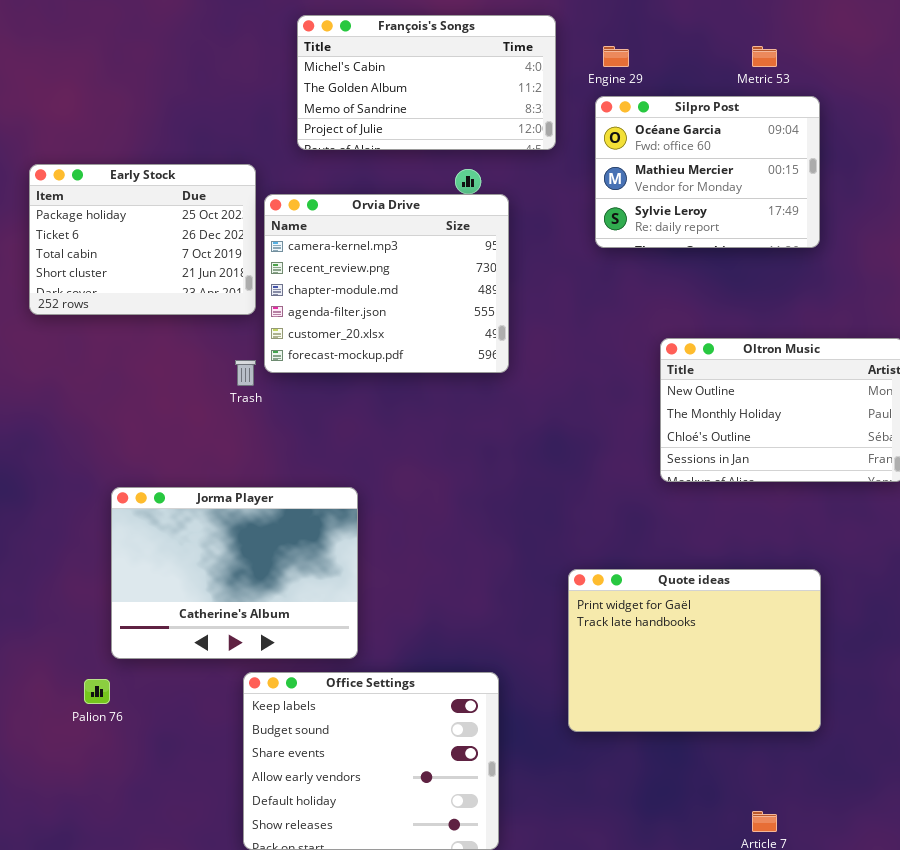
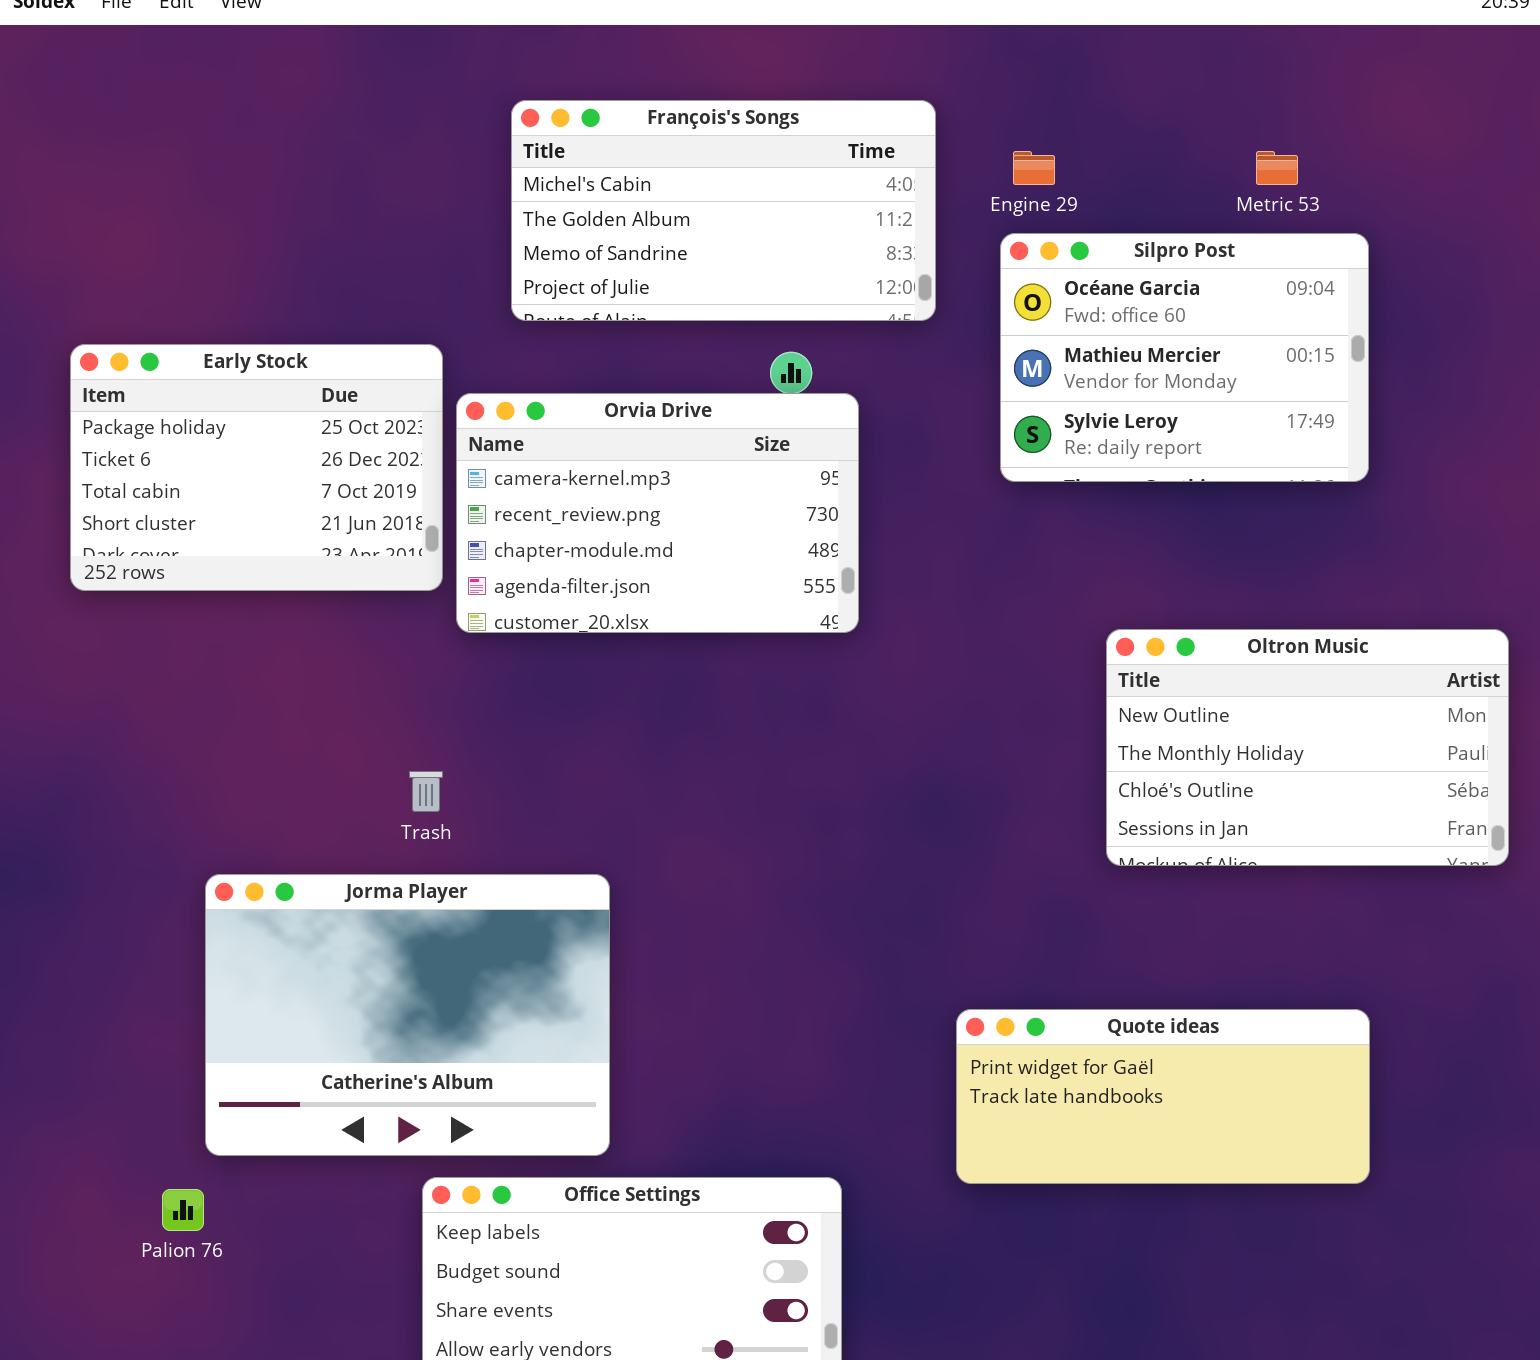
Orvia Drive: [264,194,509,373] -> [456,393,859,633], resized
Trash: [235,360,256,386] -> [409,771,443,812], moved
Quote ideas: [568,569,821,732] -> [956,1009,1370,1184], resized

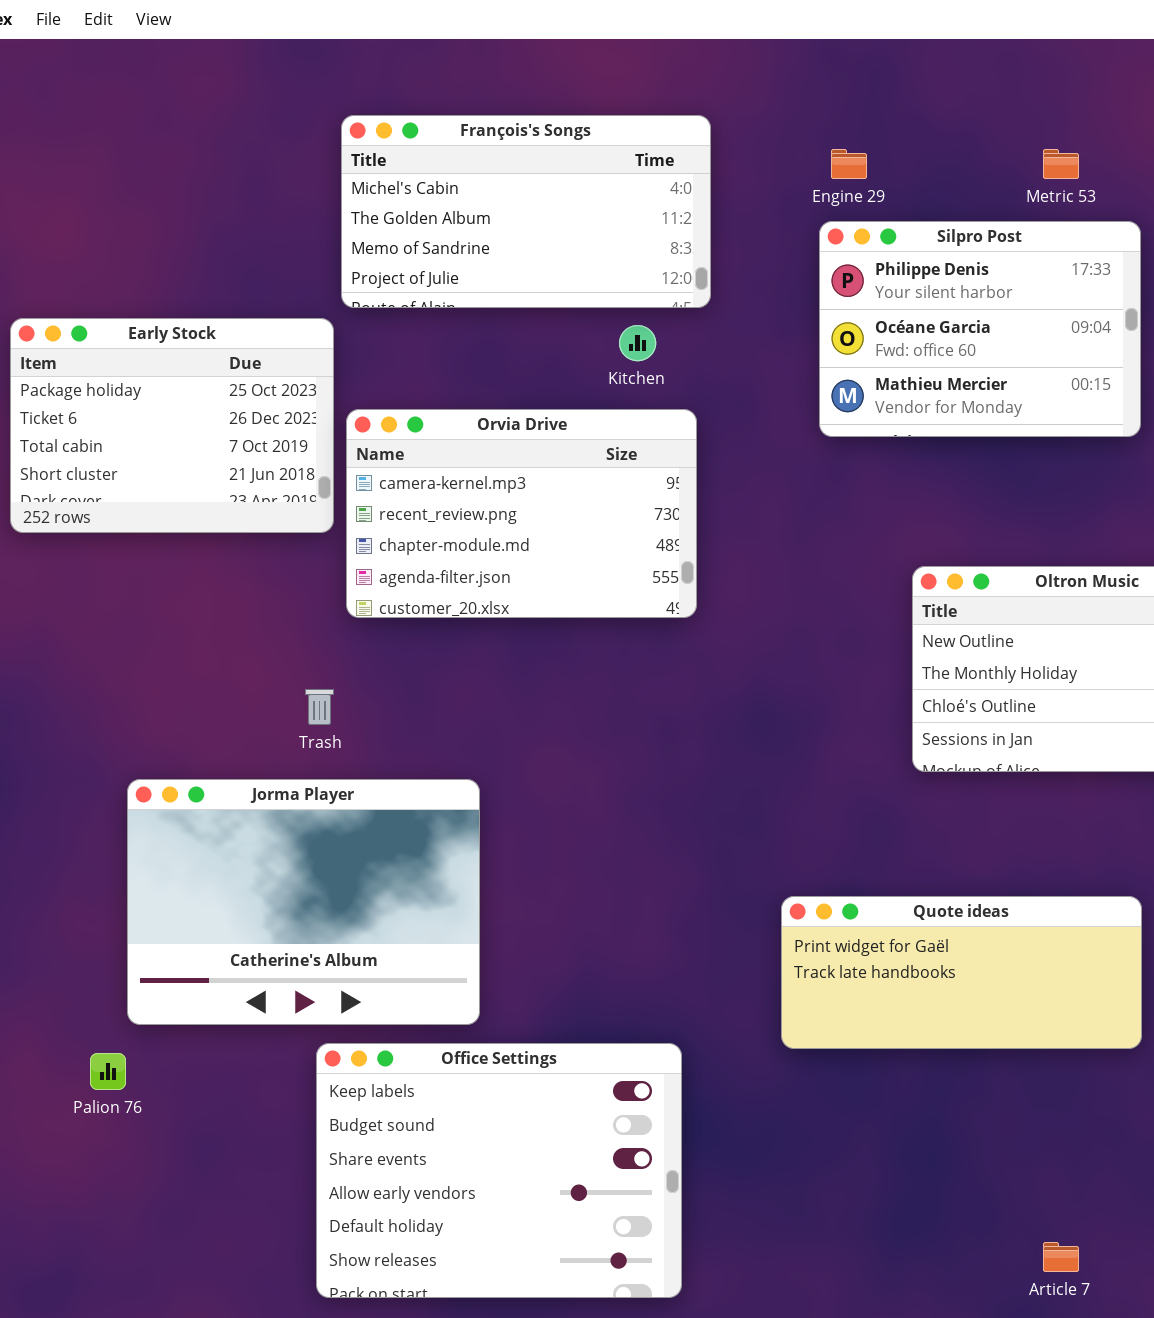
François's Songs: [511,100,936,321] -> [341,115,711,308], moved
Silpro Post: [1000,233,1369,482] -> [819,221,1141,437], scrolled up 1 row
Orvia Drive: [456,393,859,633] -> [346,409,697,618], moved

